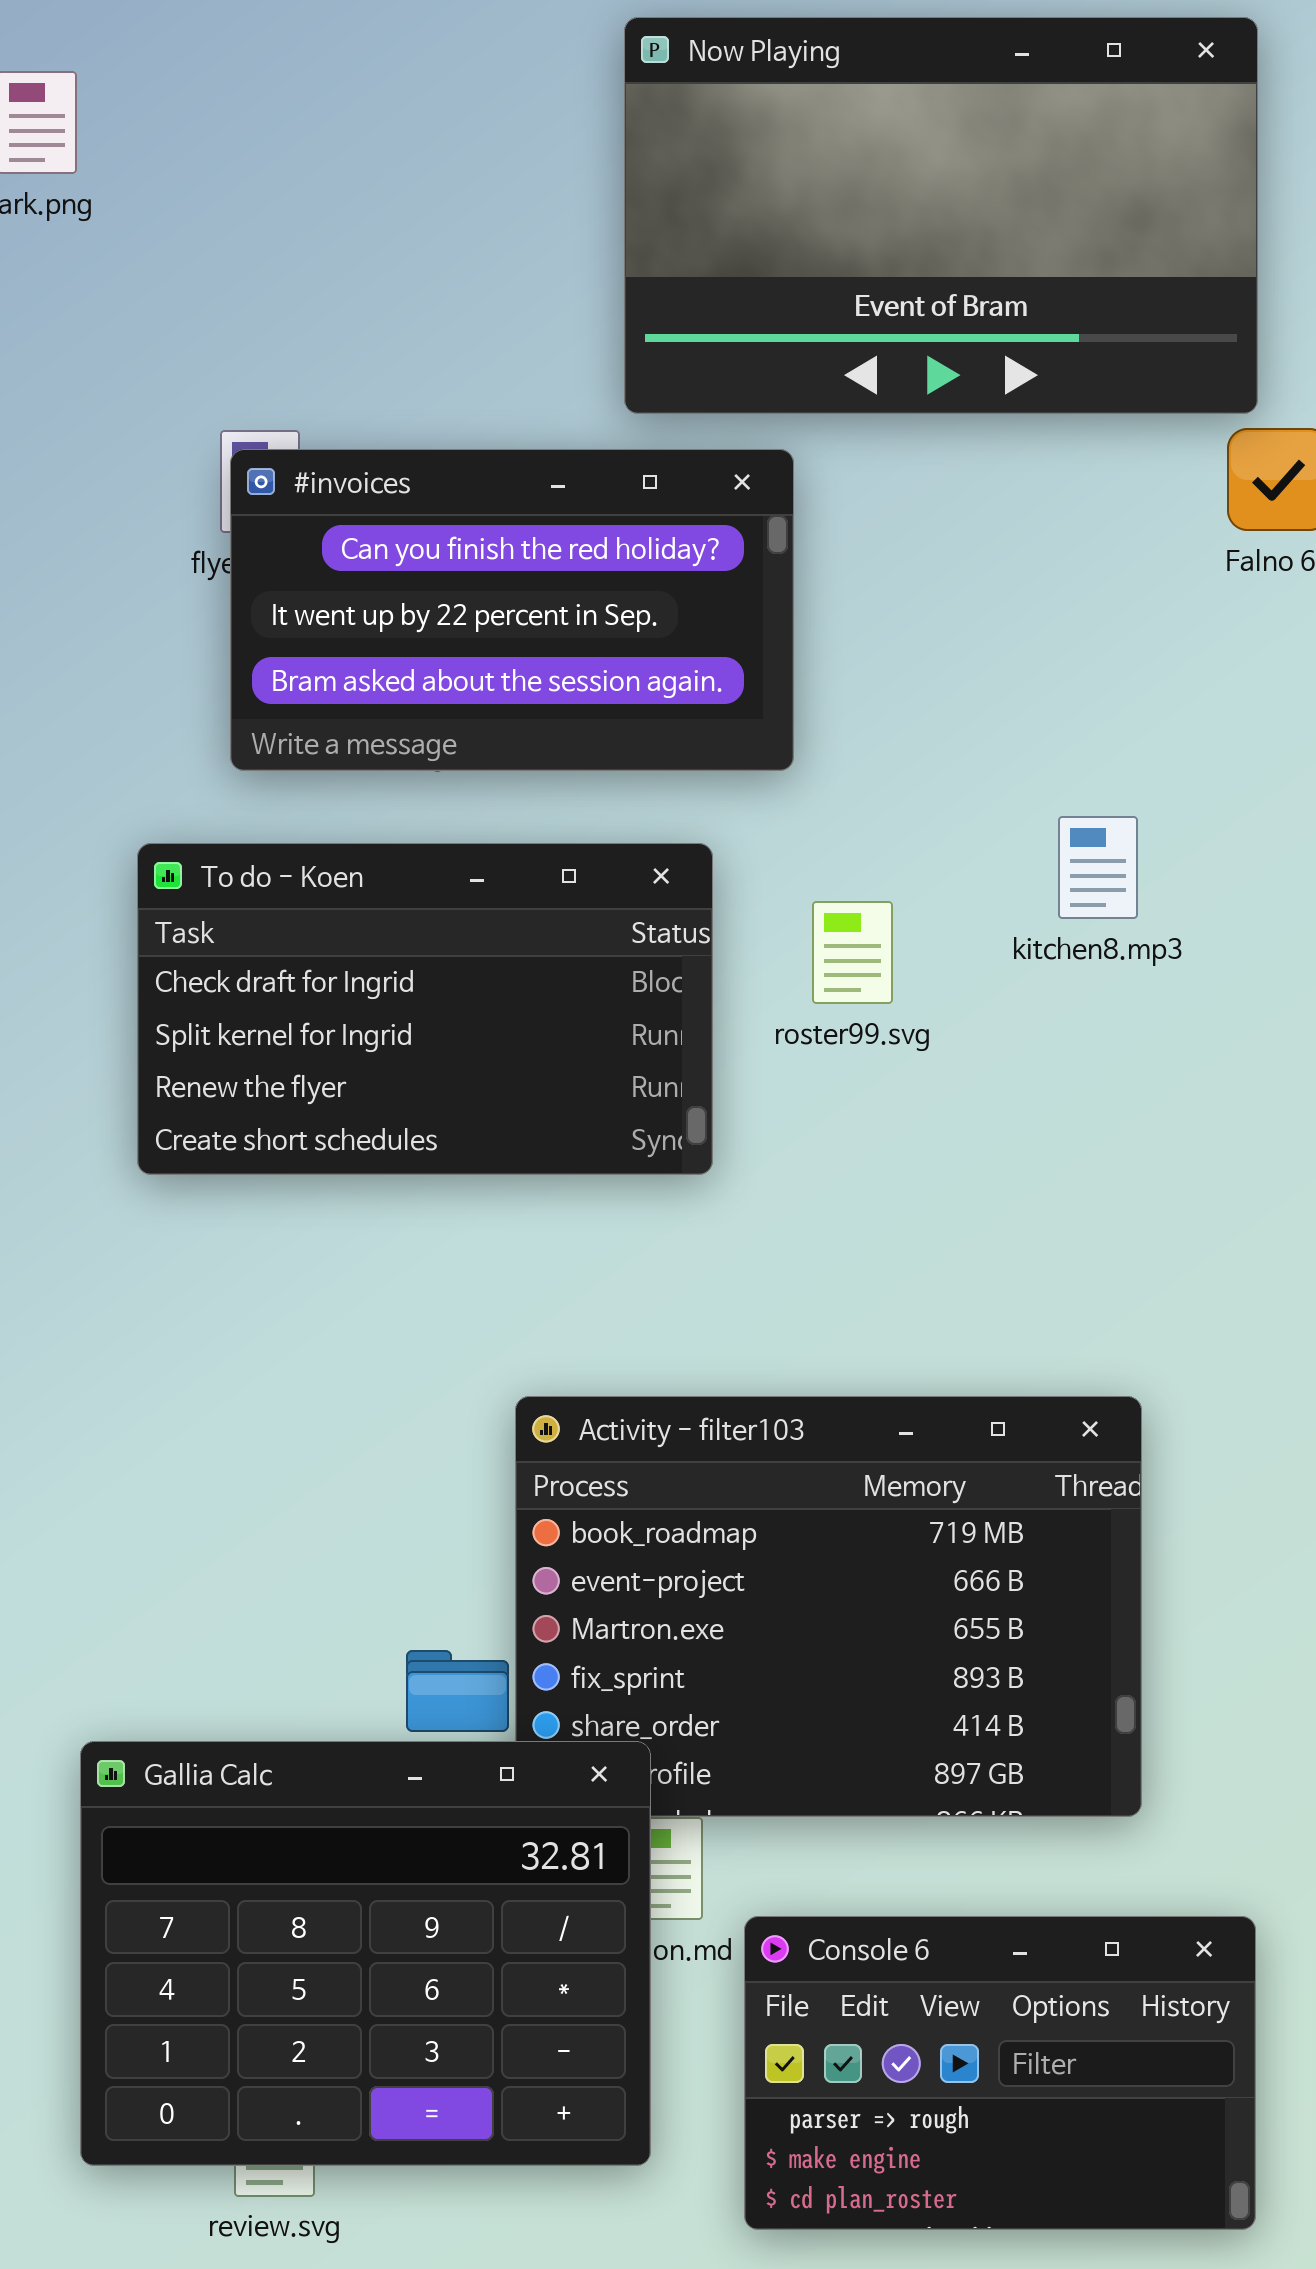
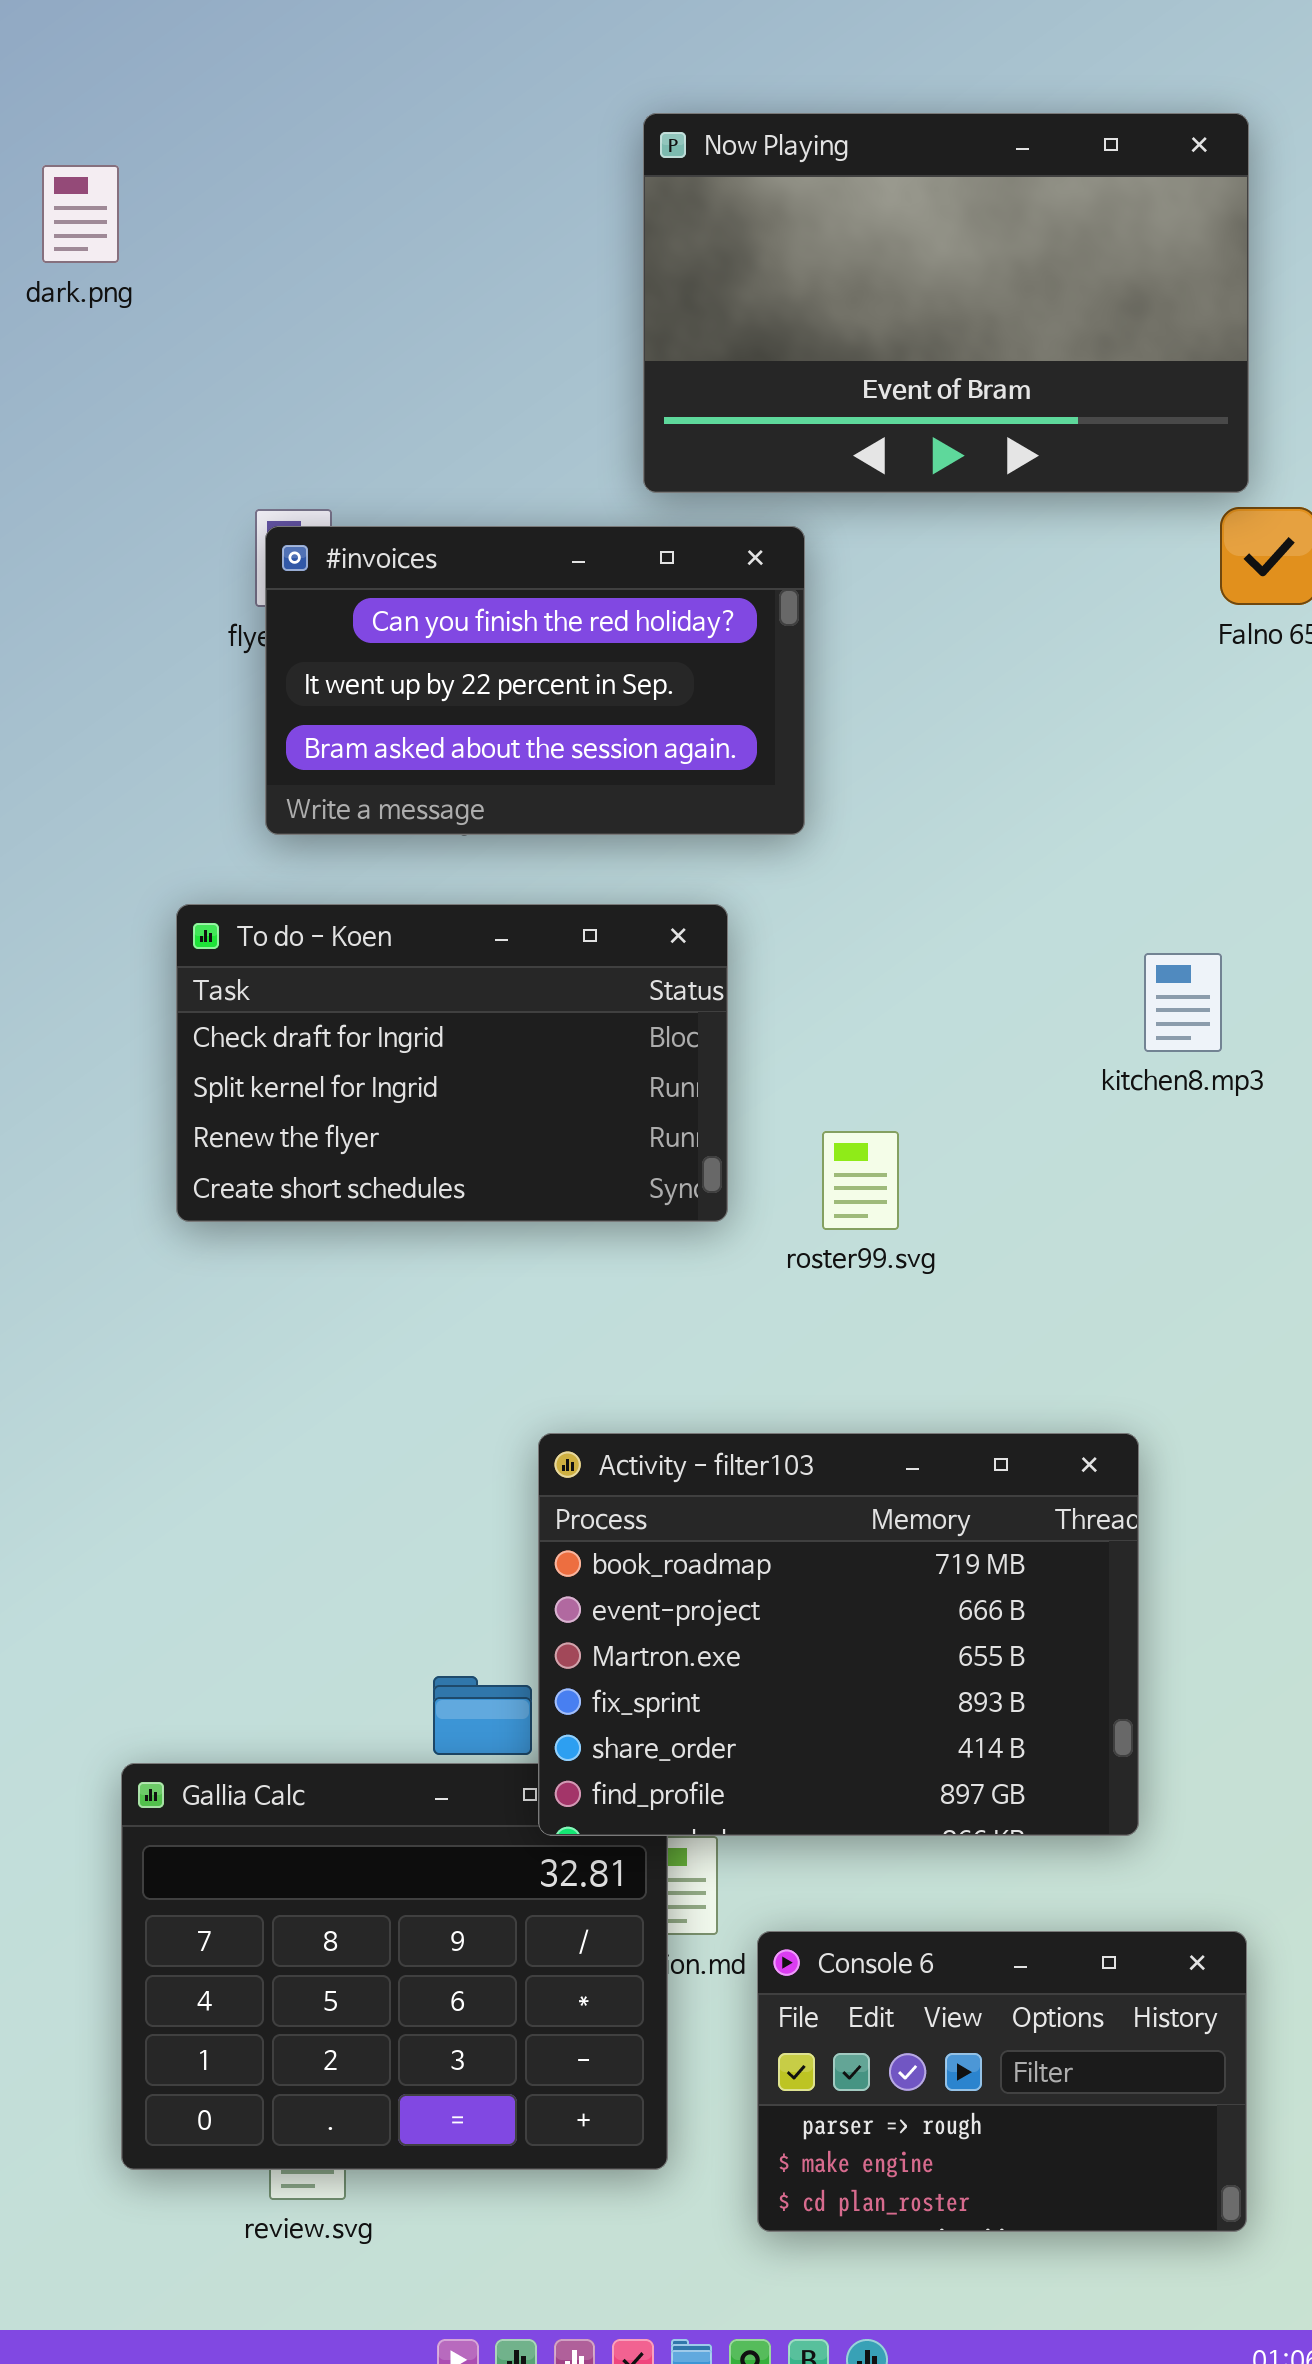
kitchen8.mp3: [1058,816,1138,919] -> [1144,953,1222,1052], moved
roster99.svg: [812,901,893,1004] -> [822,1131,899,1230], moved
Activity - filter103: [515,1396,1142,1817] -> [538,1433,1139,1836], raised

